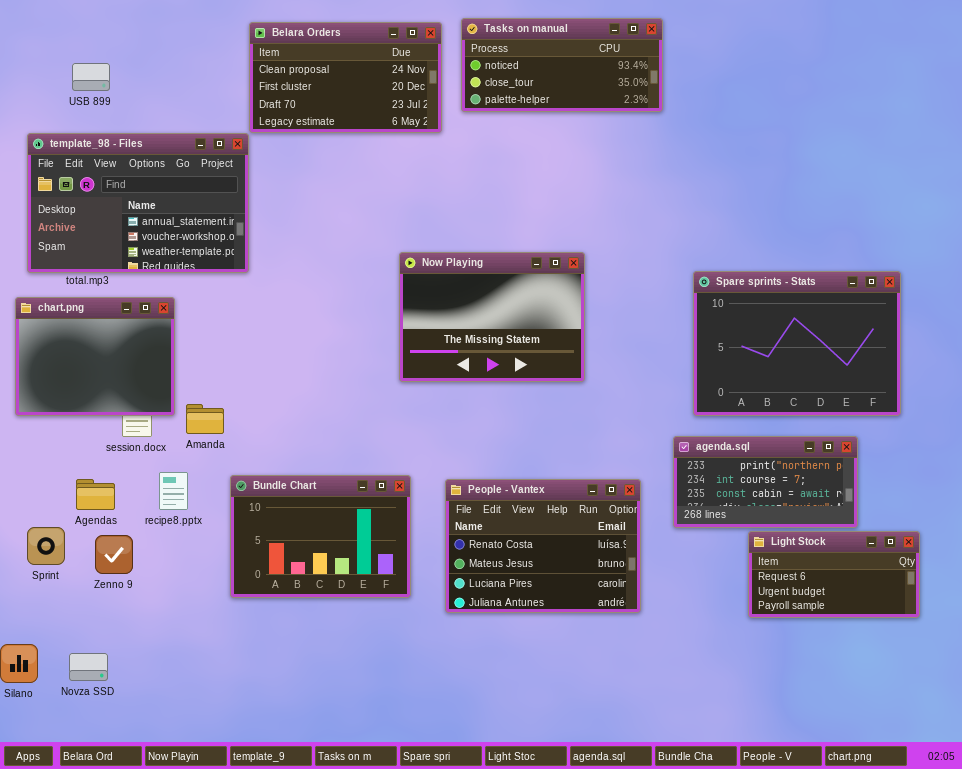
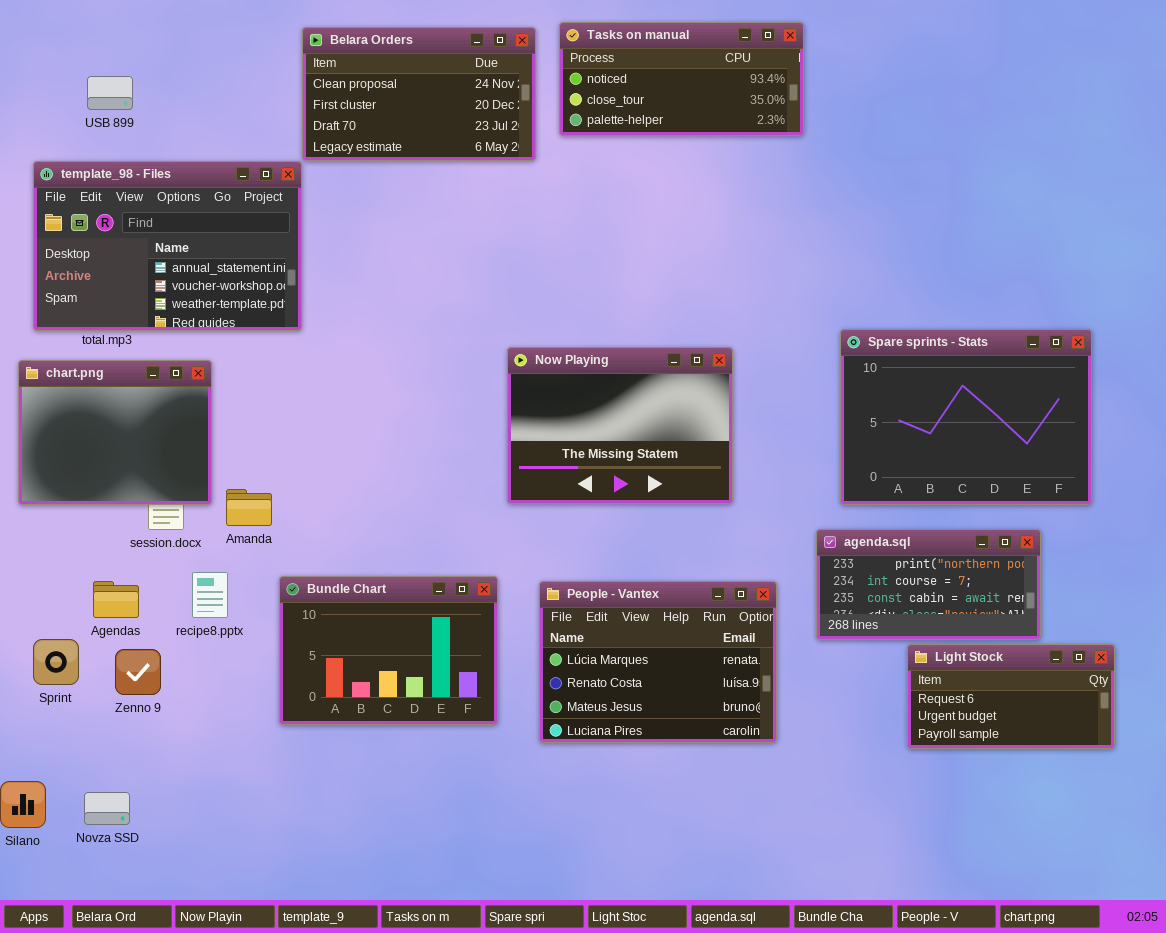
Now Playing: [399,252,585,382] -> [507,347,733,504], moved
People - Vantex: [445,479,641,613] -> [539,581,777,743], scrolled up 1 row

